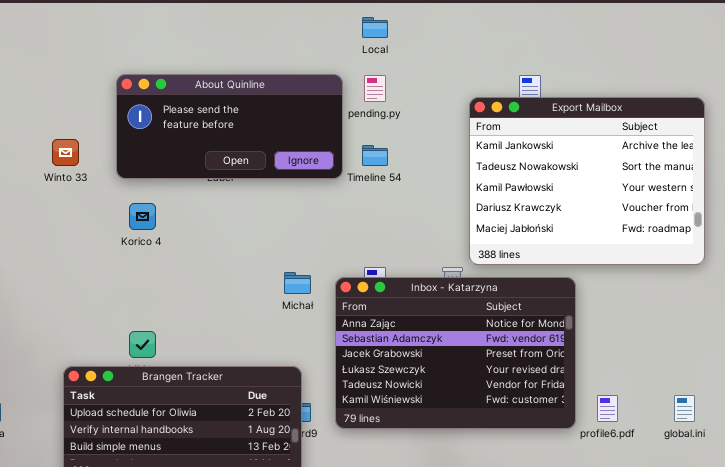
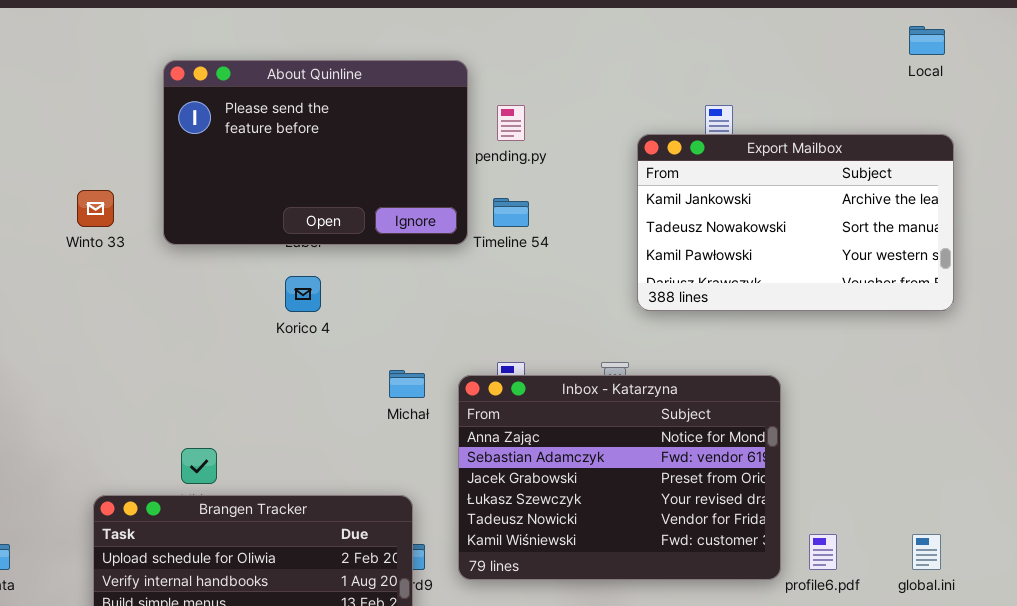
Local: [362,17,388,38] -> [909,26,945,55], moved
About Quinline: [116,74,343,179] -> [163,60,468,245], resized
Export Mailbox: [469,97,705,265] -> [637,134,954,311], resized
Korico 4: [129,203,156,230] -> [285,276,321,312], moved

